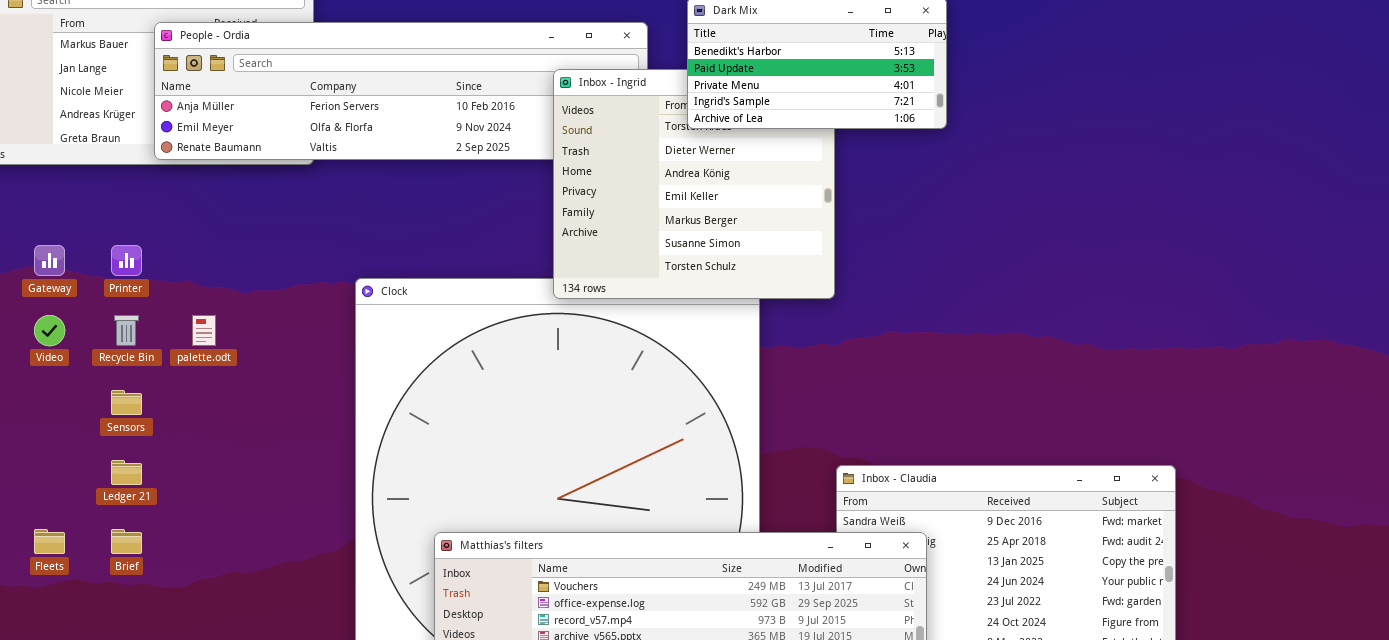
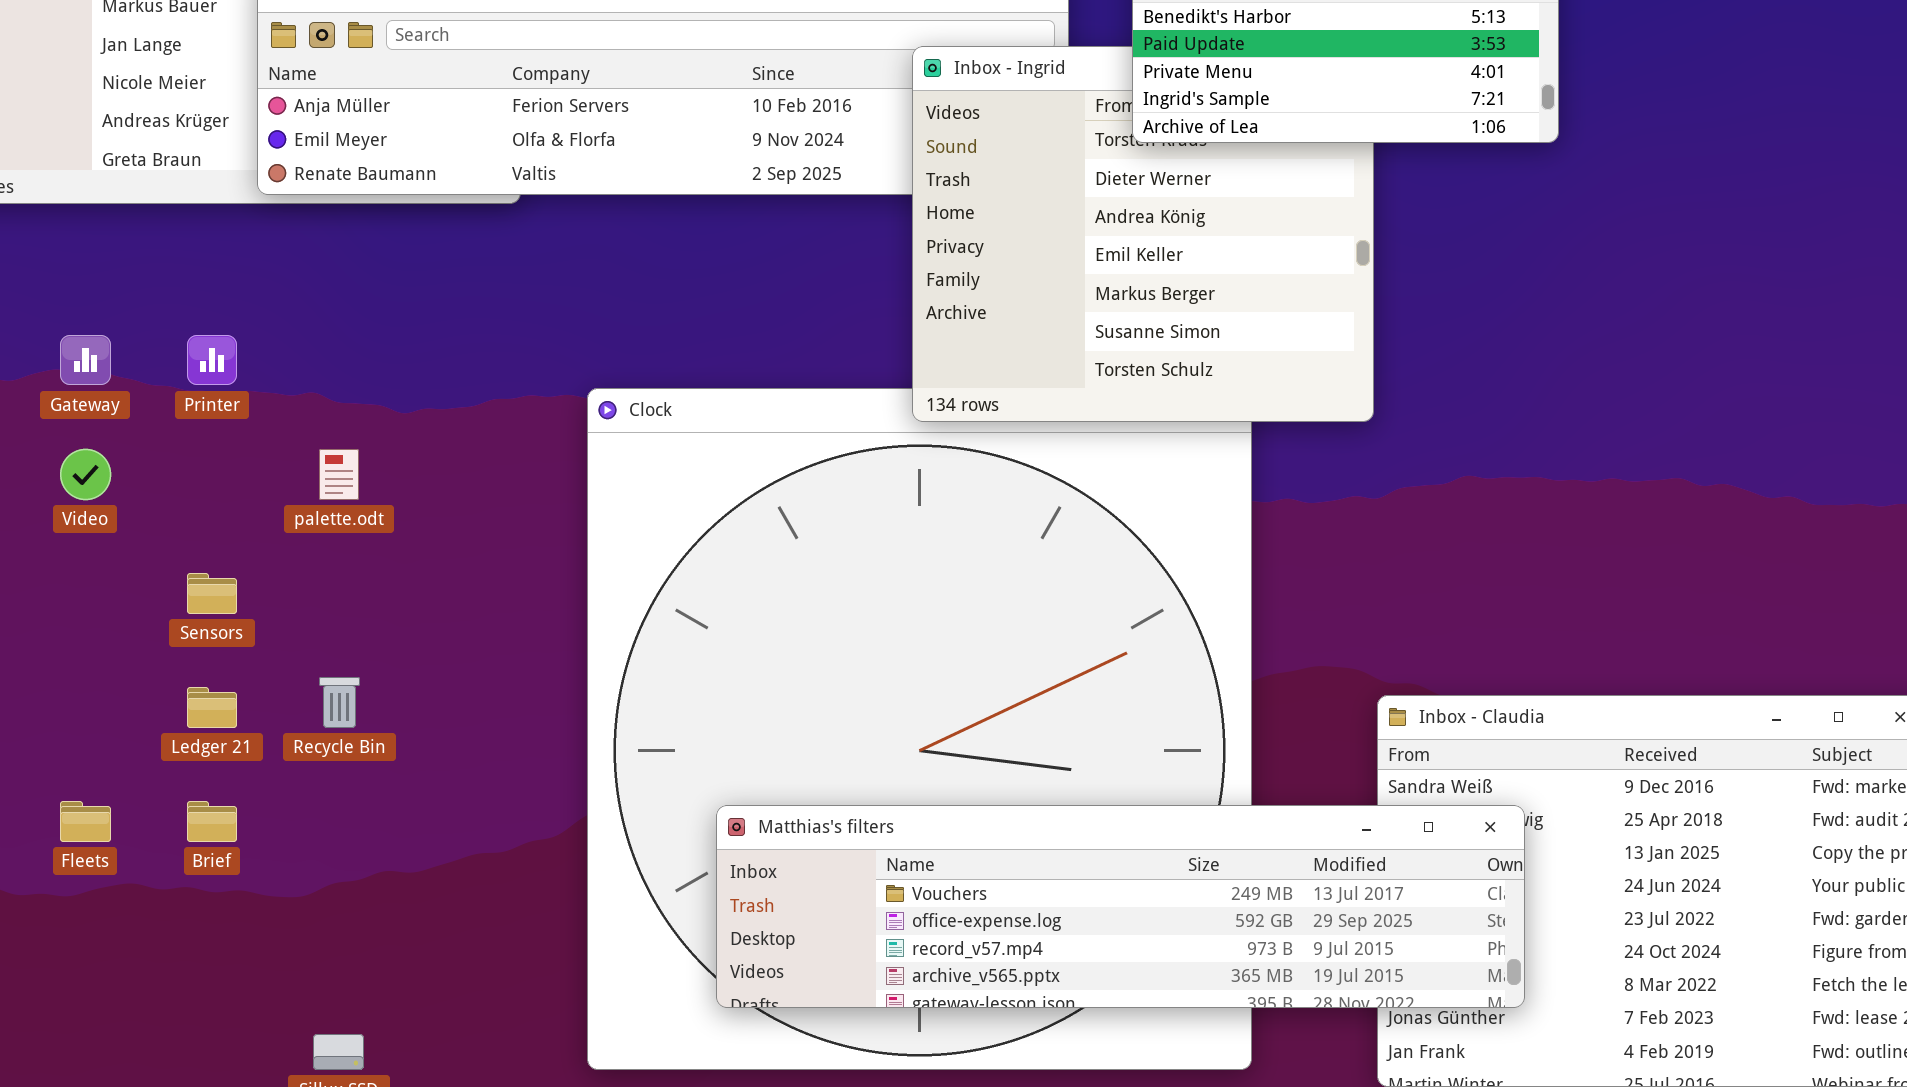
Recycle Bin: [114,315,139,346] -> [319,677,360,728], moved

